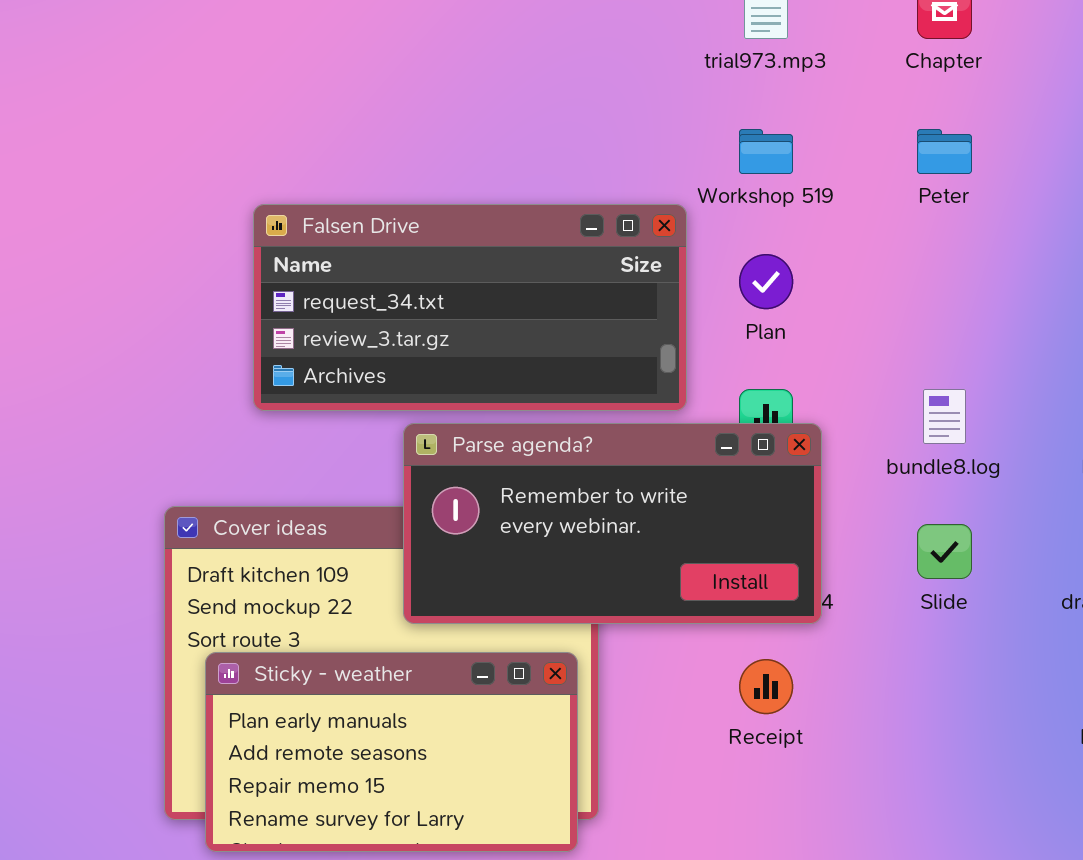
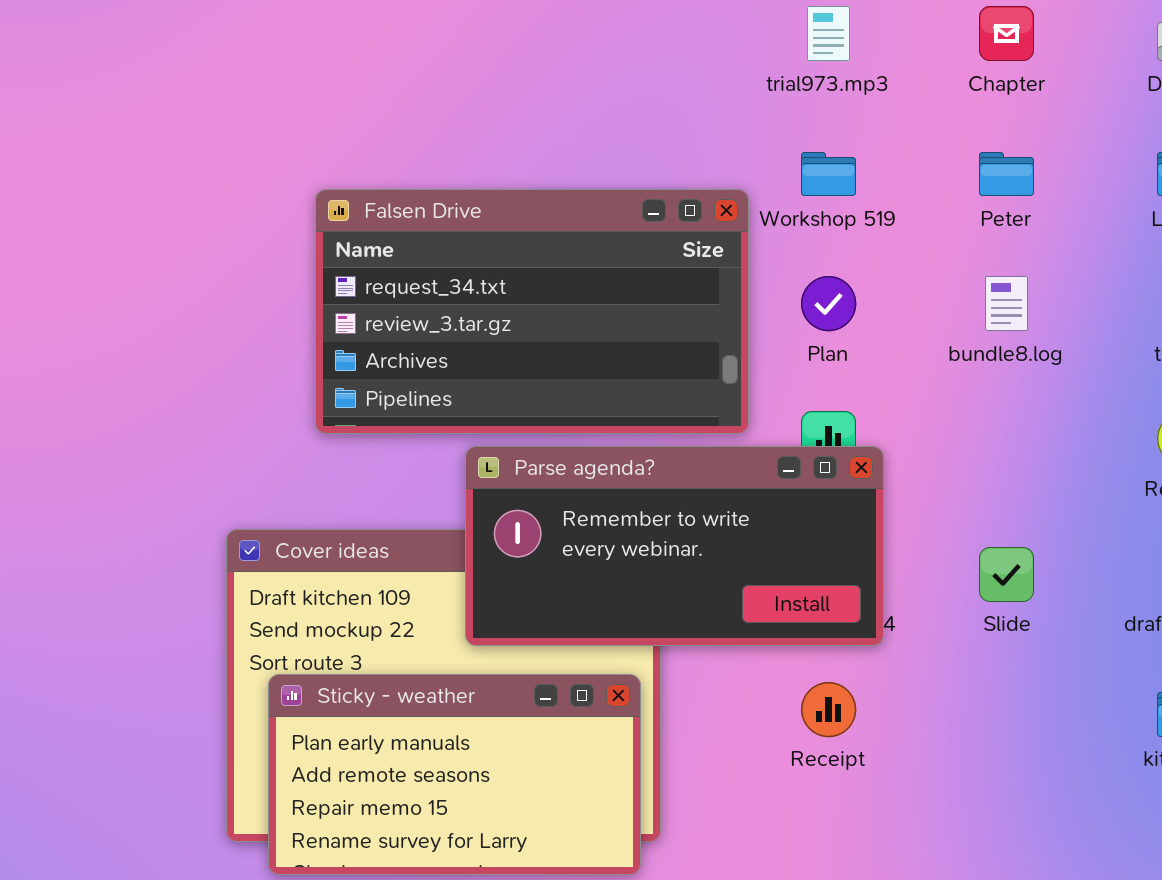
Falsen Drive: [253,204,687,411] -> [315,189,749,434], resized
bundle8.log: [923,389,966,444] -> [985,276,1028,331], moved

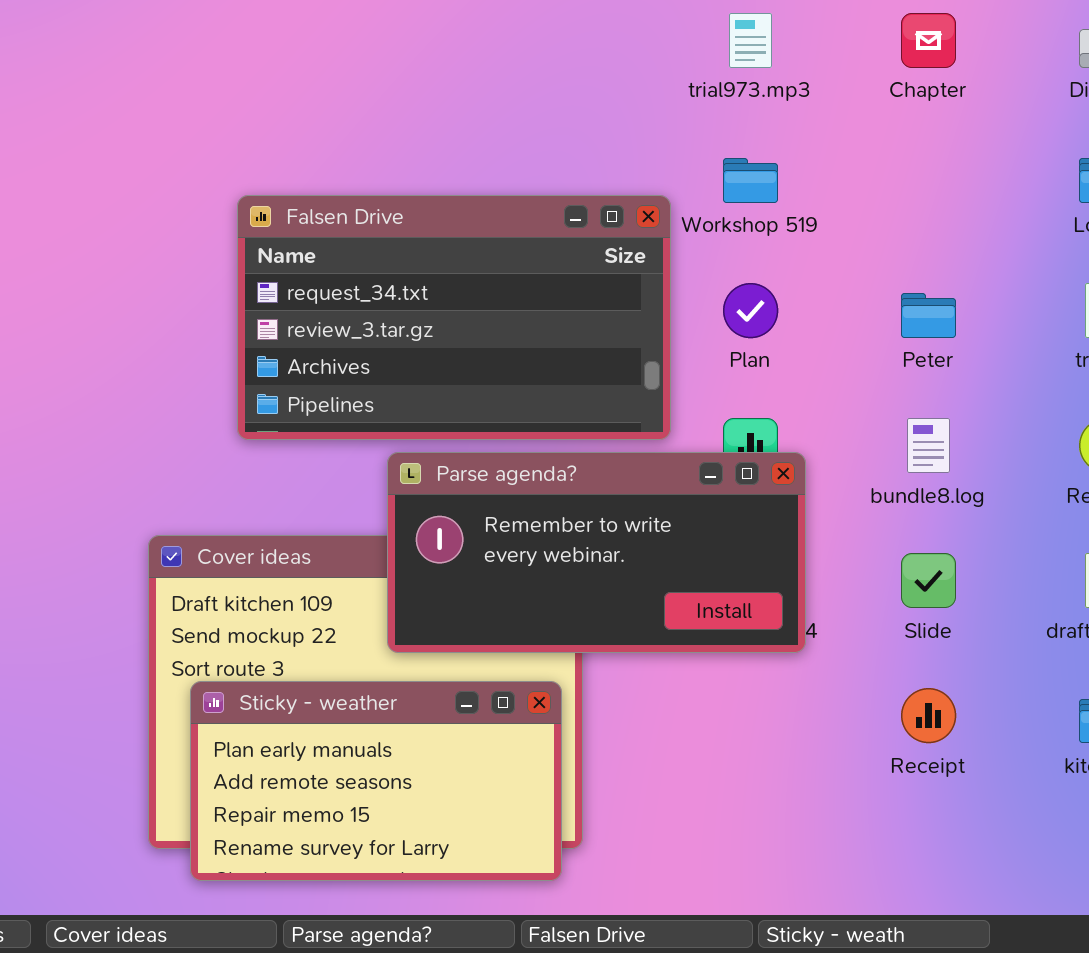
Peter: [979,152,1034,196] -> [901,293,956,338], moved
bundle8.log: [985,276,1028,331] -> [907,418,950,473], moved
Receipt: [801,682,856,737] -> [901,688,956,743], moved

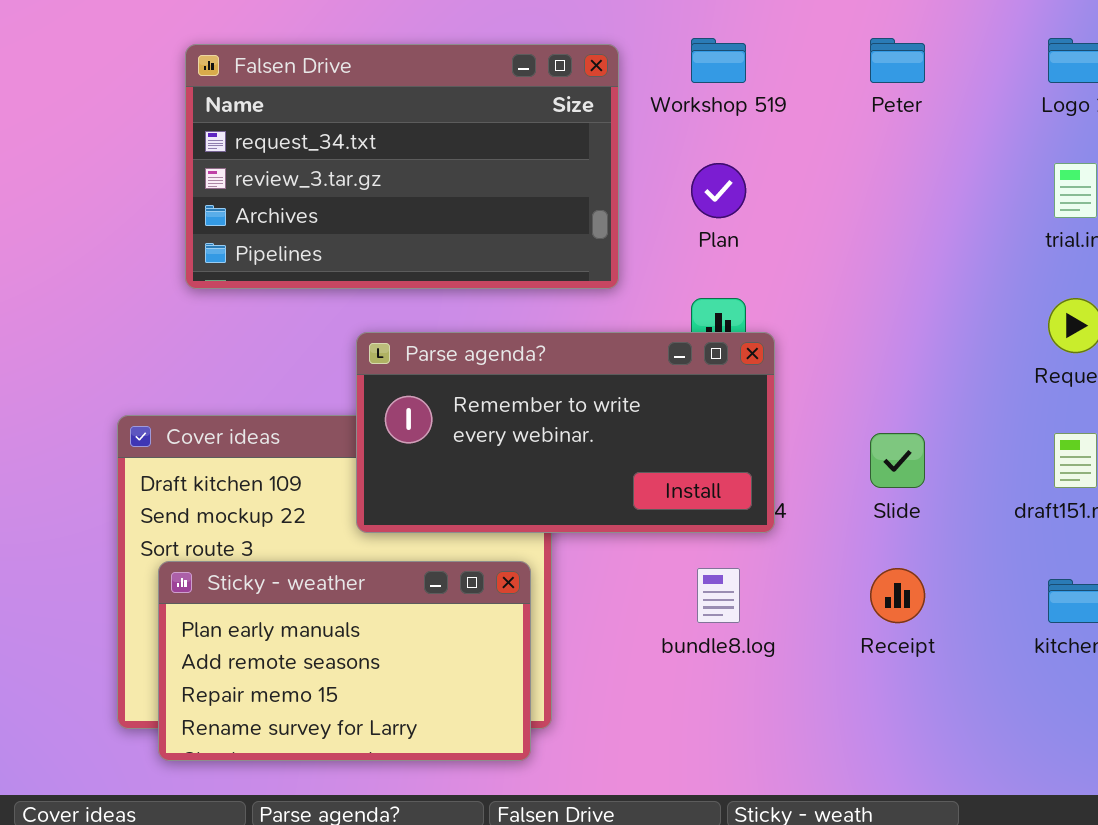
Falsen Drive: [237,195,671,440] -> [185,44,619,289], moved
Peter: [901,293,956,338] -> [870,38,925,83], moved
bundle8.log: [907,418,950,473] -> [697,568,740,623], moved

